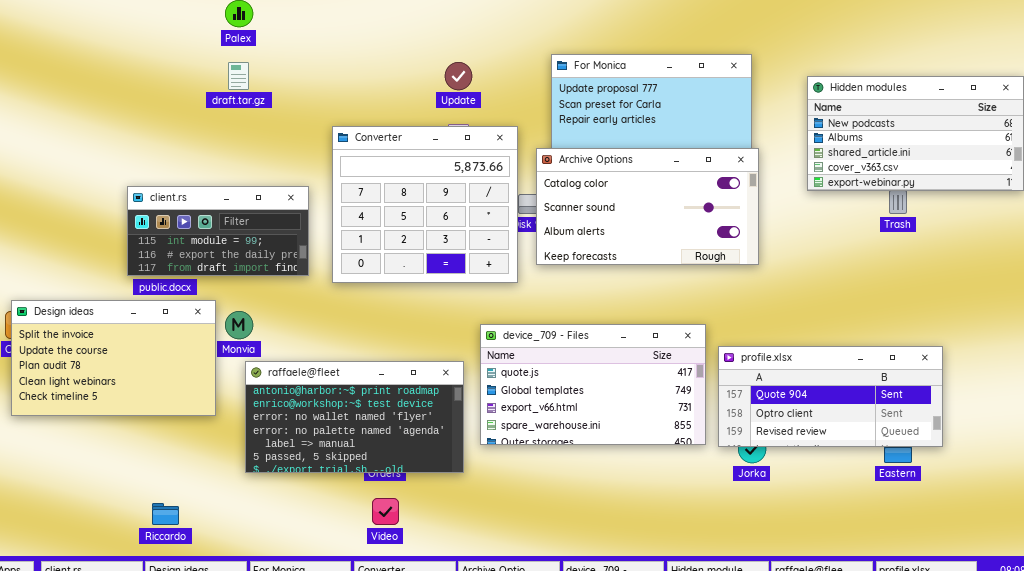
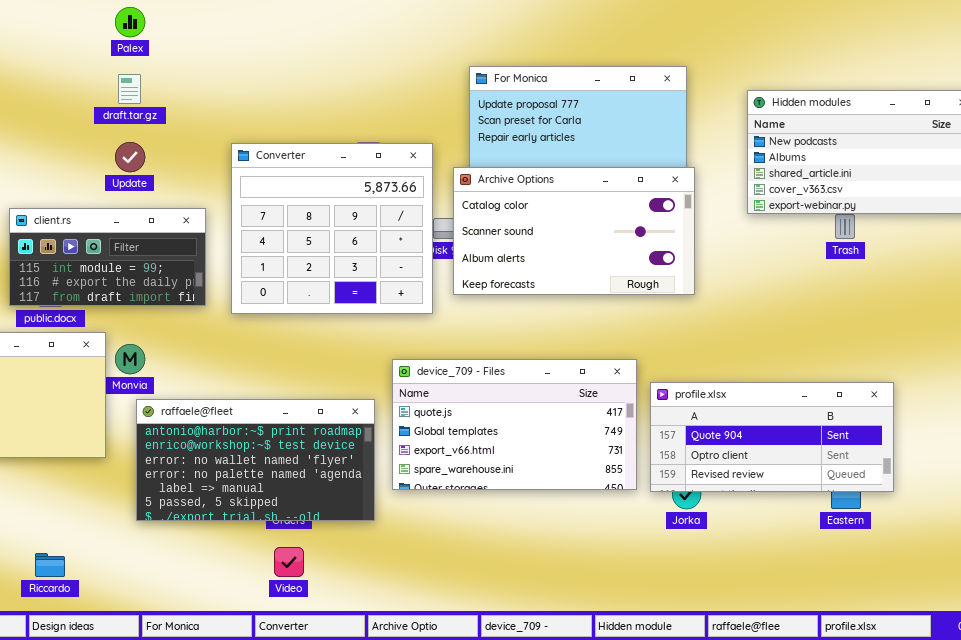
Update: [445,62,472,90] -> [115,142,145,172], moved

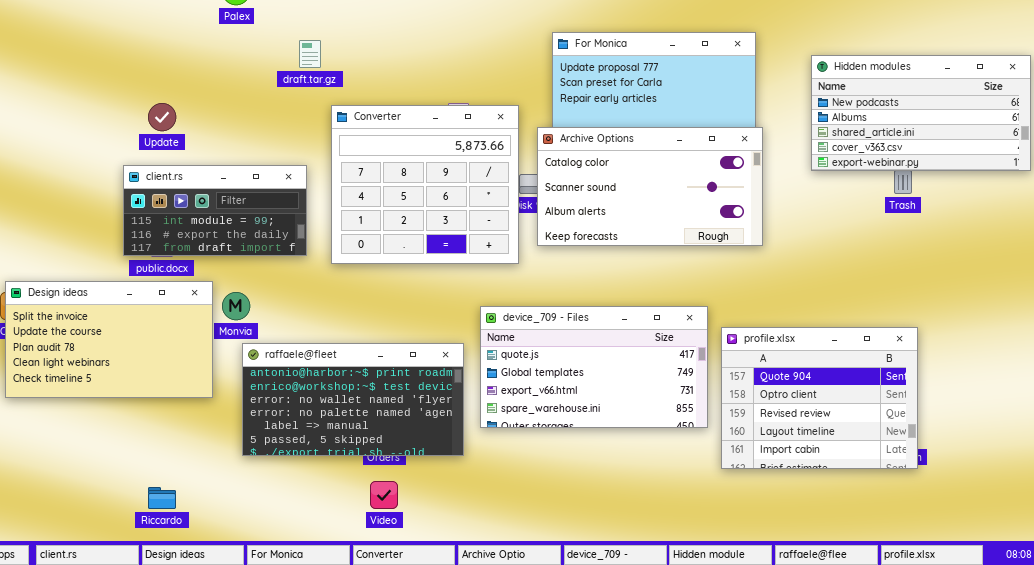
draft.tar.gz: [118,74,141,104] -> [299,40,321,68], moved
Update: [115,142,145,172] -> [148,103,176,131], moved
profile.xlsx: [650,382,894,492] -> [721,327,918,469], resized

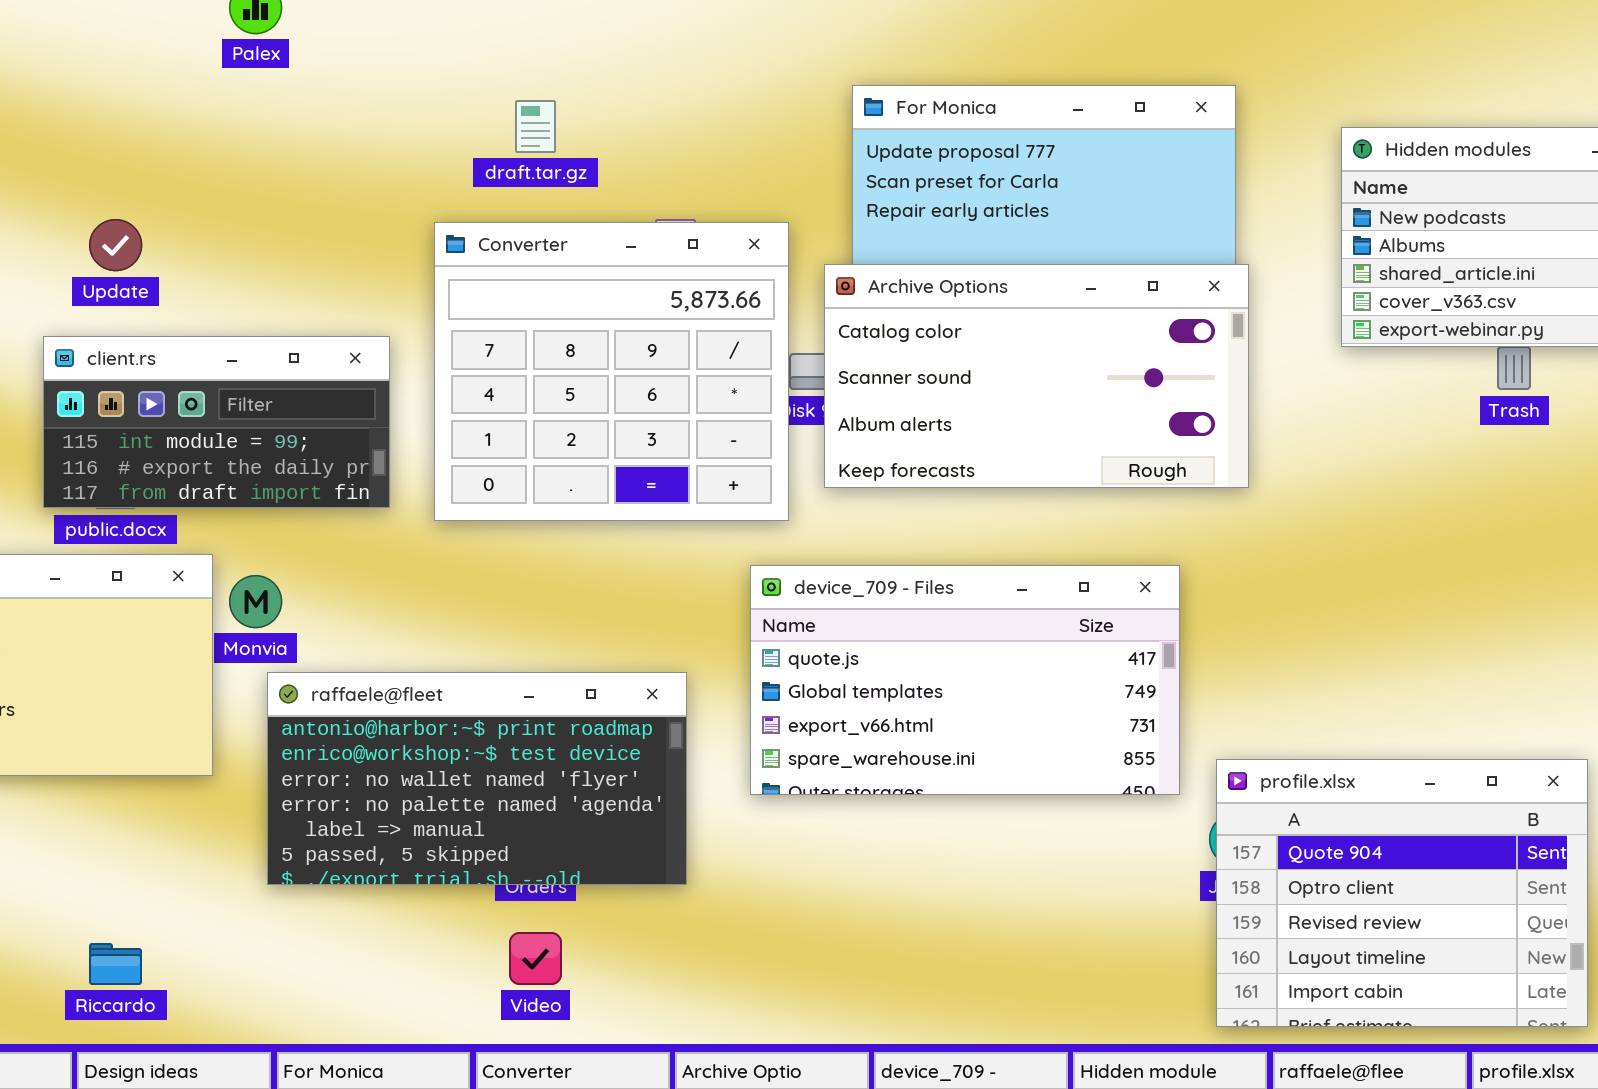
draft.tar.gz: [299,40,321,68] -> [515,100,556,153], moved
device_709 - Files: [480,306,708,428] -> [750,565,1180,795], moved
profile.xlsx: [721,327,918,469] -> [1216,759,1588,1027], moved

